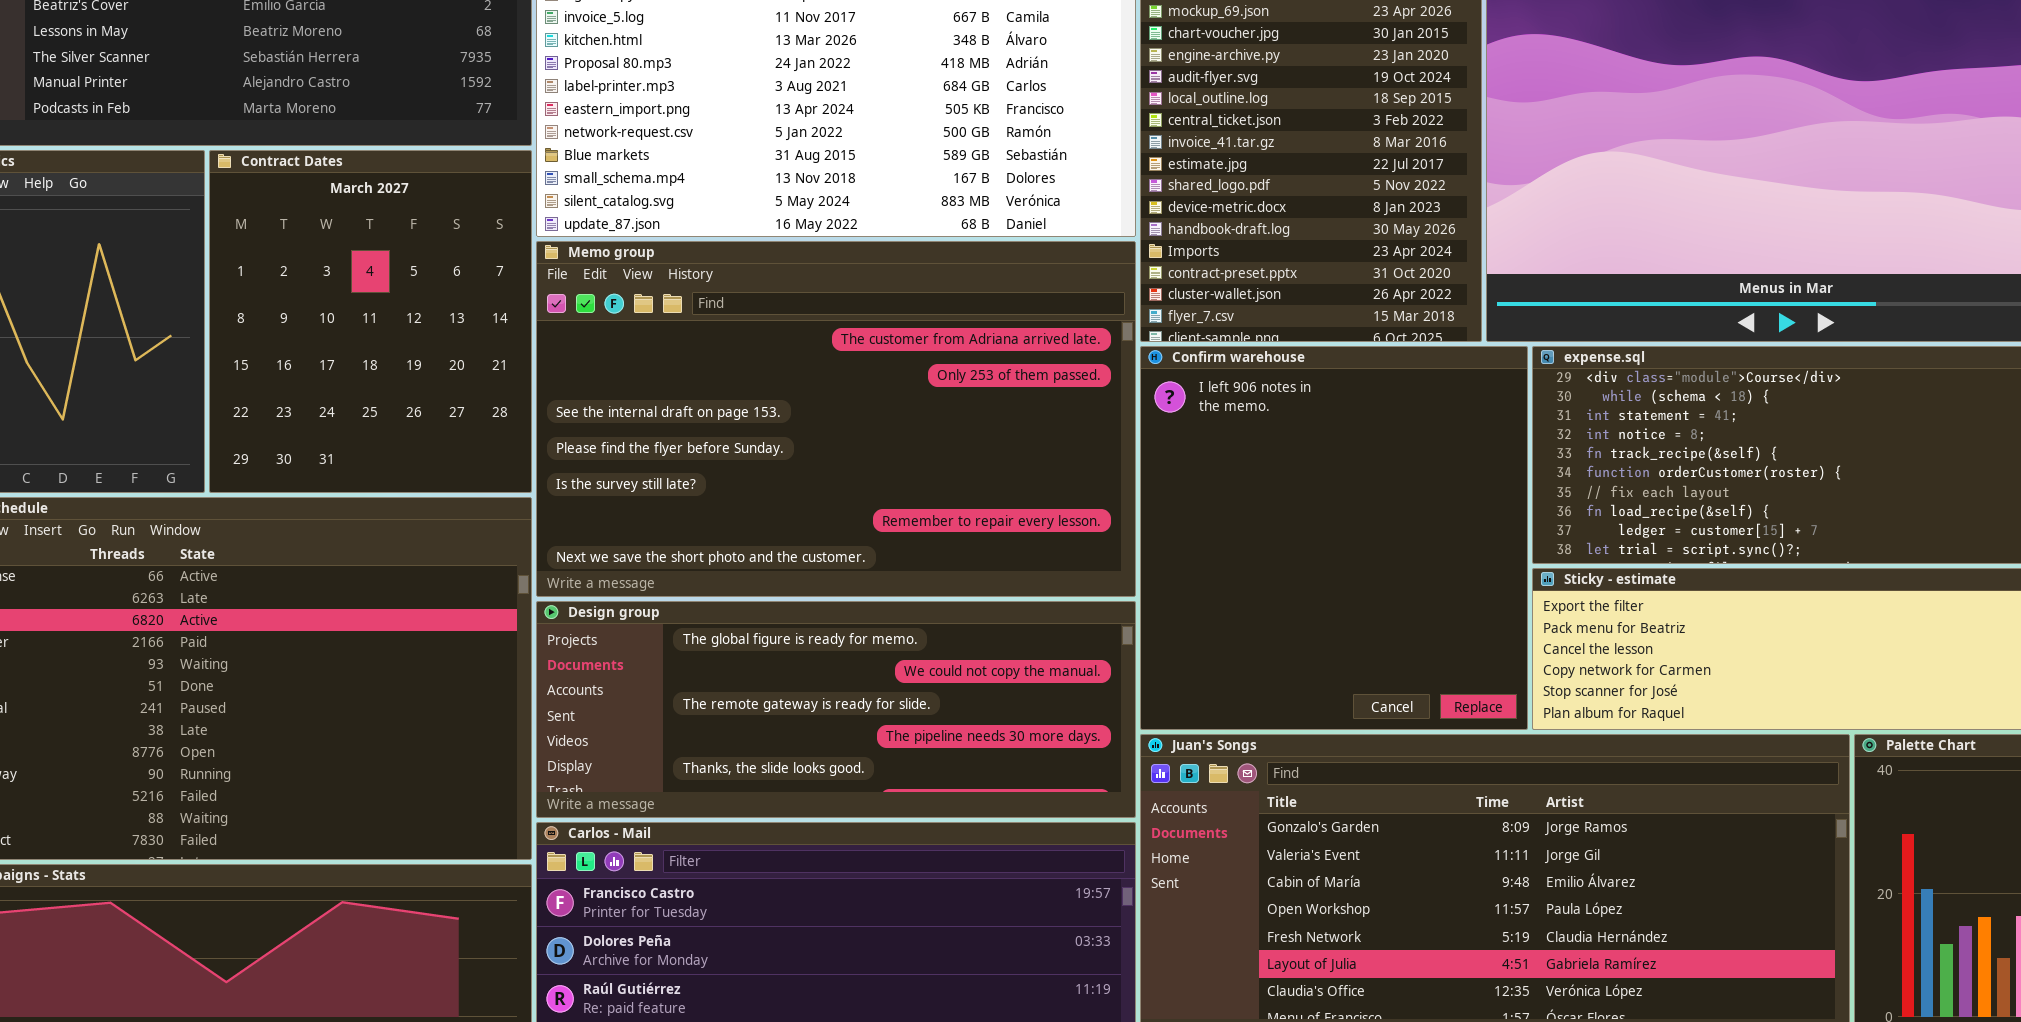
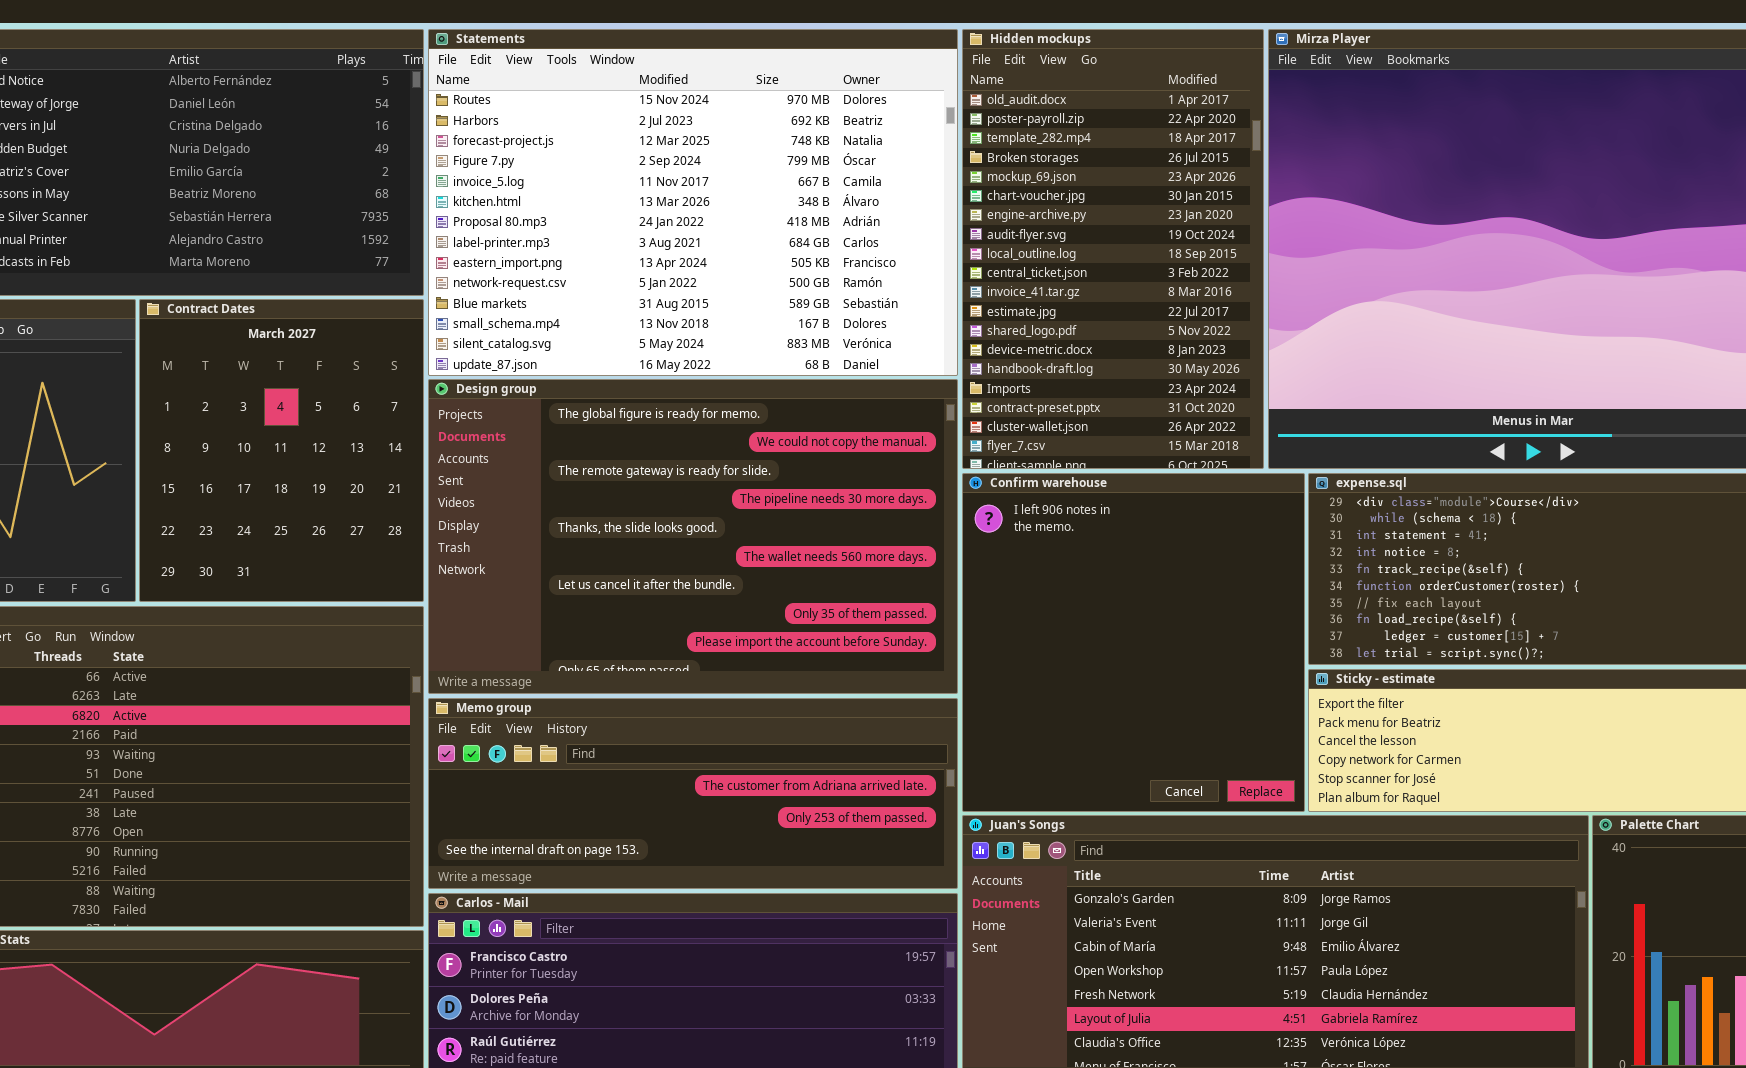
Memo group: [536,241,1136,597] -> [428,698,958,889], moved, resized
Design group: [536,601,1136,818] -> [428,379,958,694], moved, resized

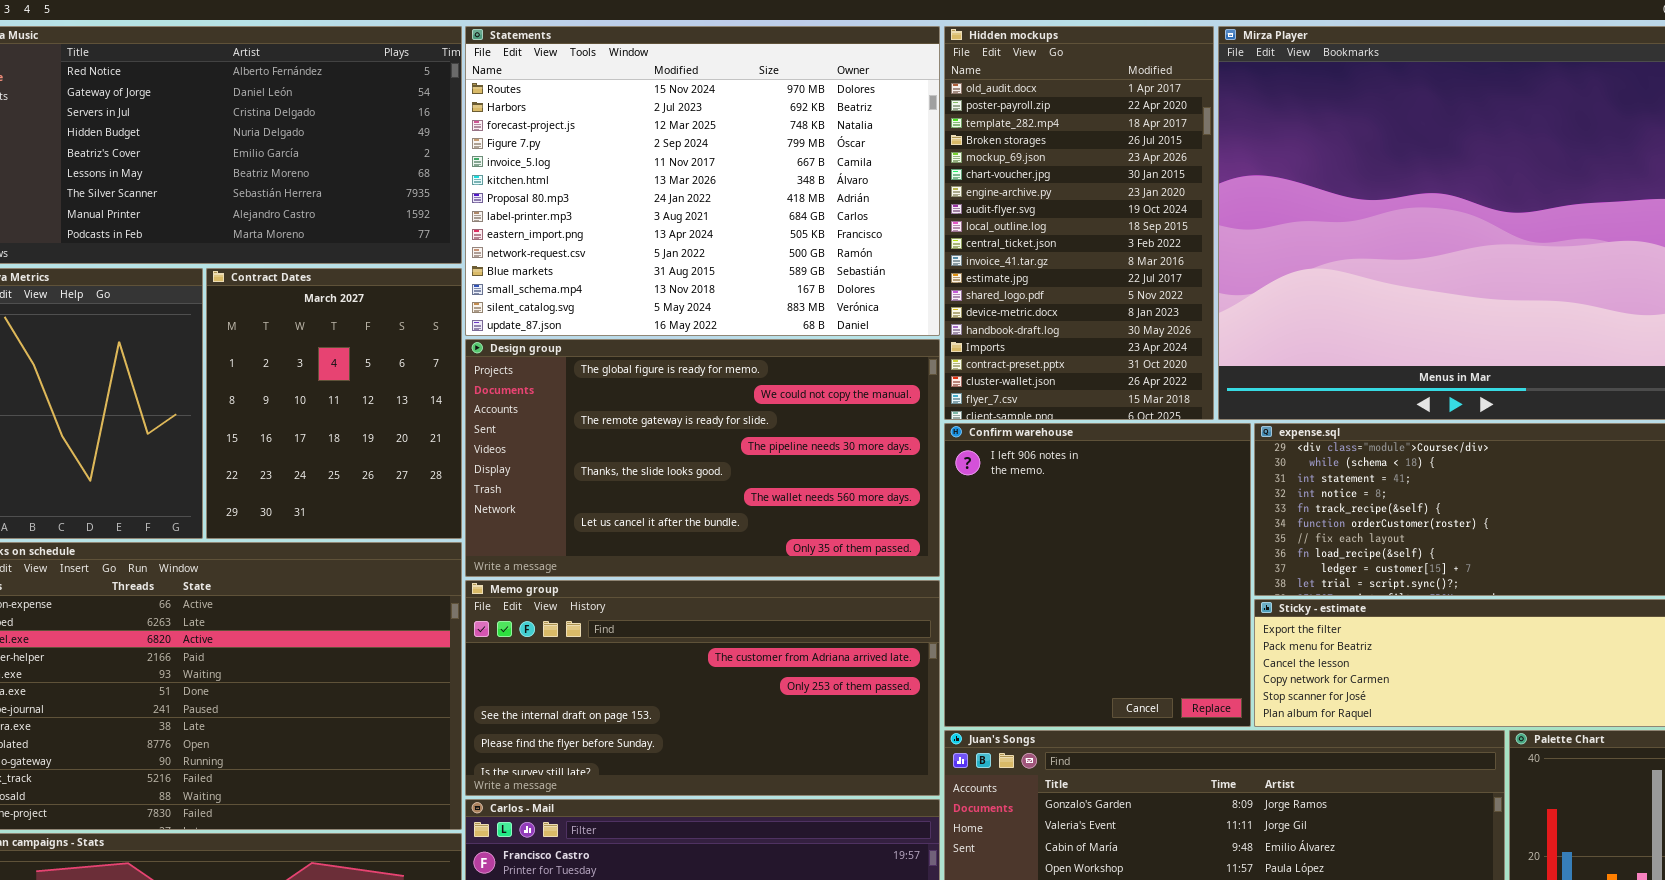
Design group: [428,379,958,694] -> [465,339,940,577], resized
Memo group: [428,698,958,889] -> [465,580,940,796], resized

